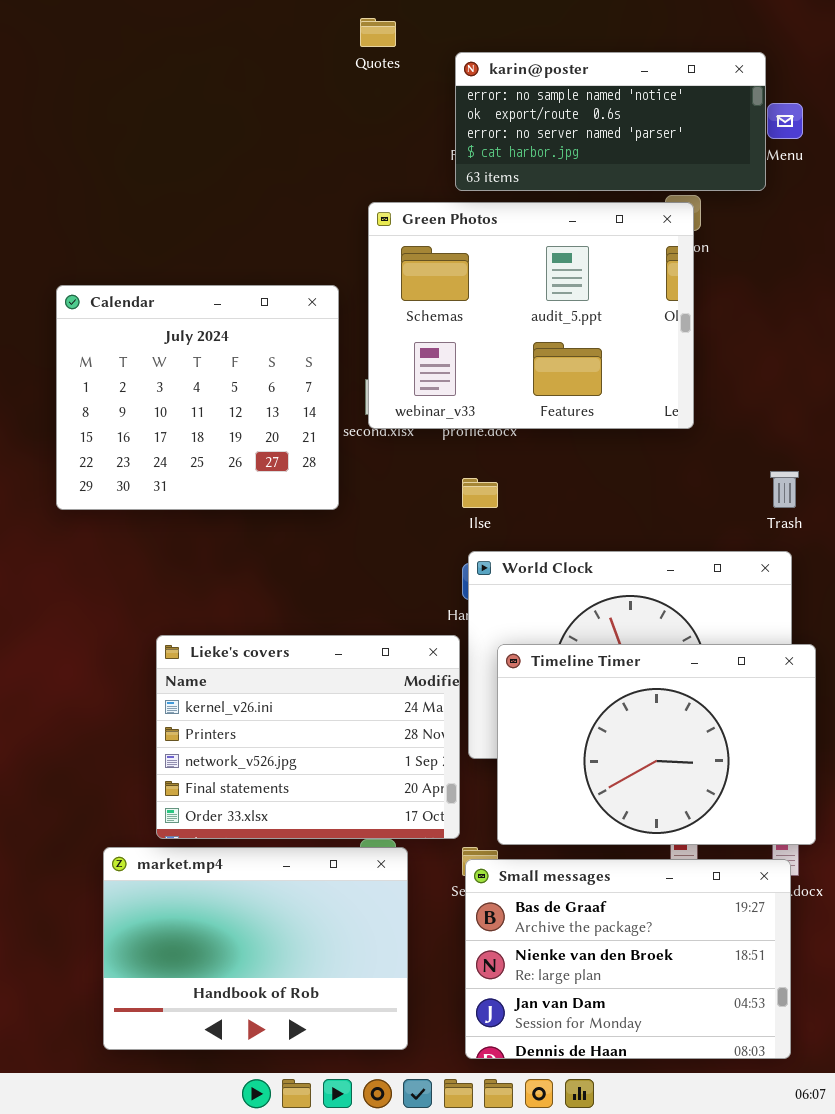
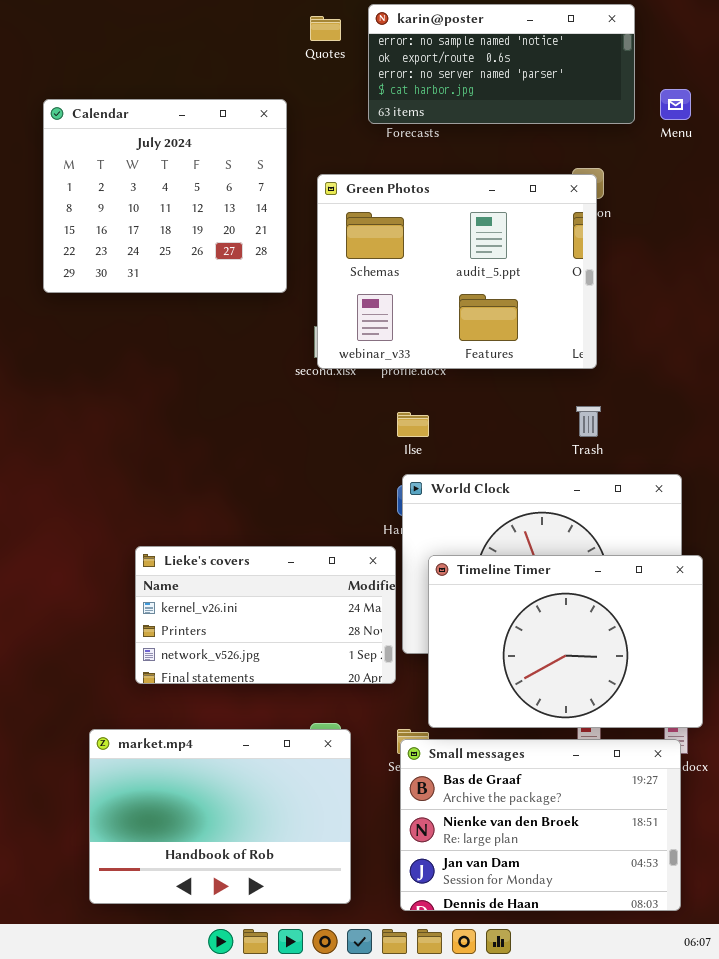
karin@poster: [455,52,766,191] -> [368,4,635,124], moved
Calendar: [56,285,339,510] -> [43,99,287,293], moved
Trash: [770,471,799,508] -> [576,406,601,437], moved
Lieke's covers: [156,635,460,839] -> [135,546,396,684], resized

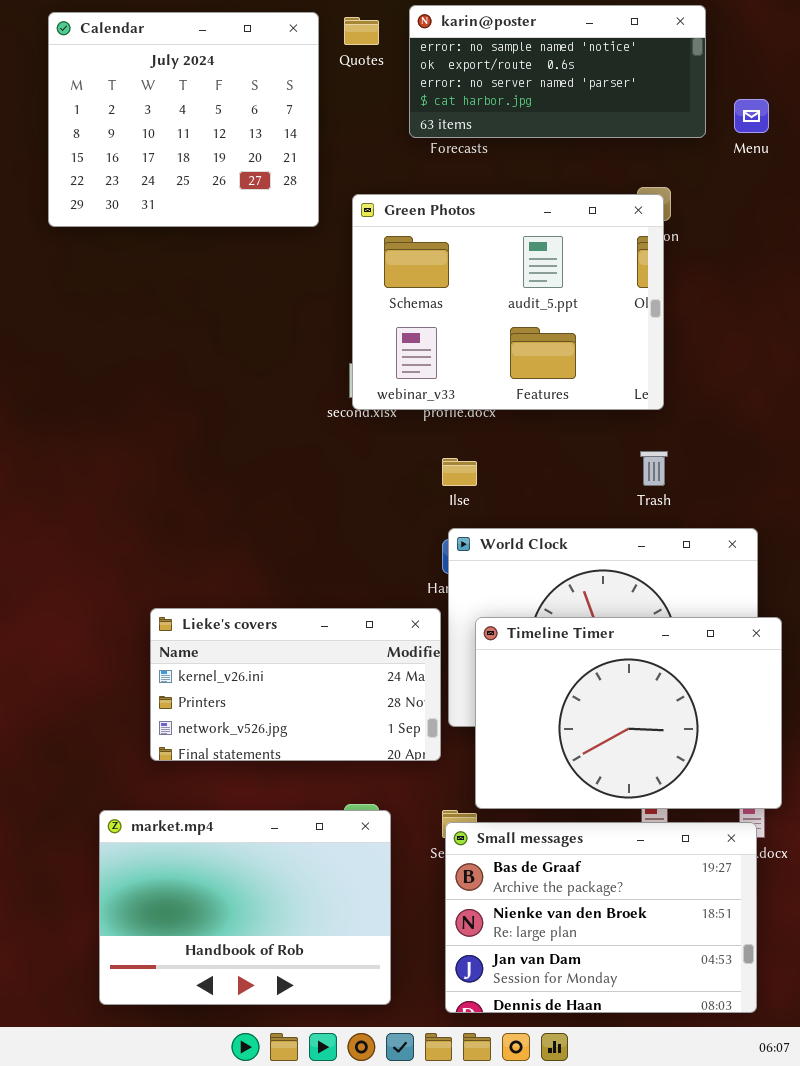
Calendar: [43,99,287,293] -> [48,12,319,227], moved

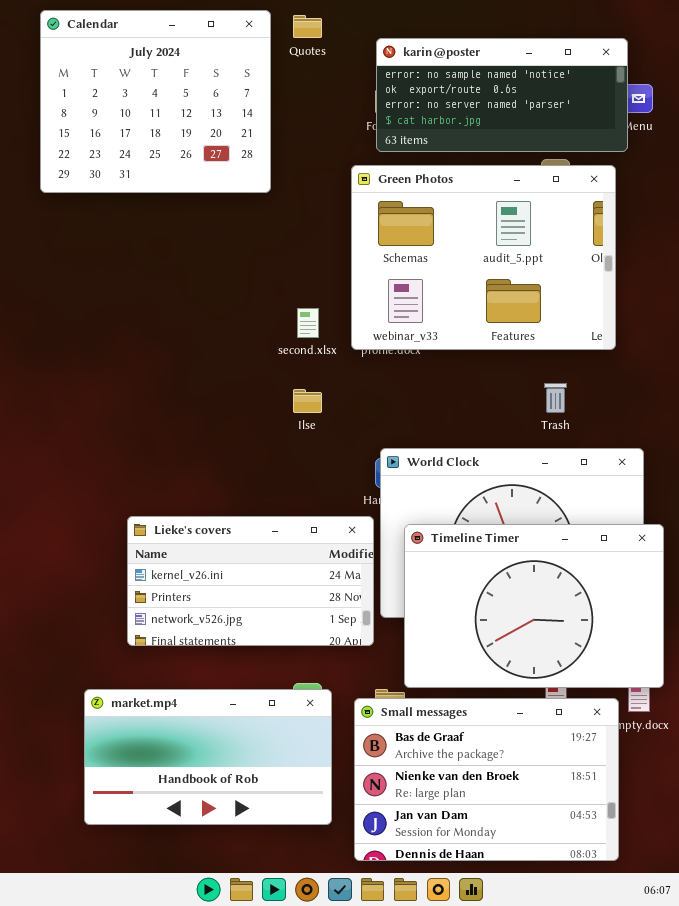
karin@poster: [409,5,706,138] -> [376,38,628,152], moved
Green Photos: [352,194,664,410] -> [351,165,616,350], moved
Ilse: [442,458,477,486] -> [293,389,322,413], moved
market.mp4: [99,810,391,1005] -> [84,689,332,825], resized
Small messages: [445,822,757,1013] -> [354,698,619,861], moved

